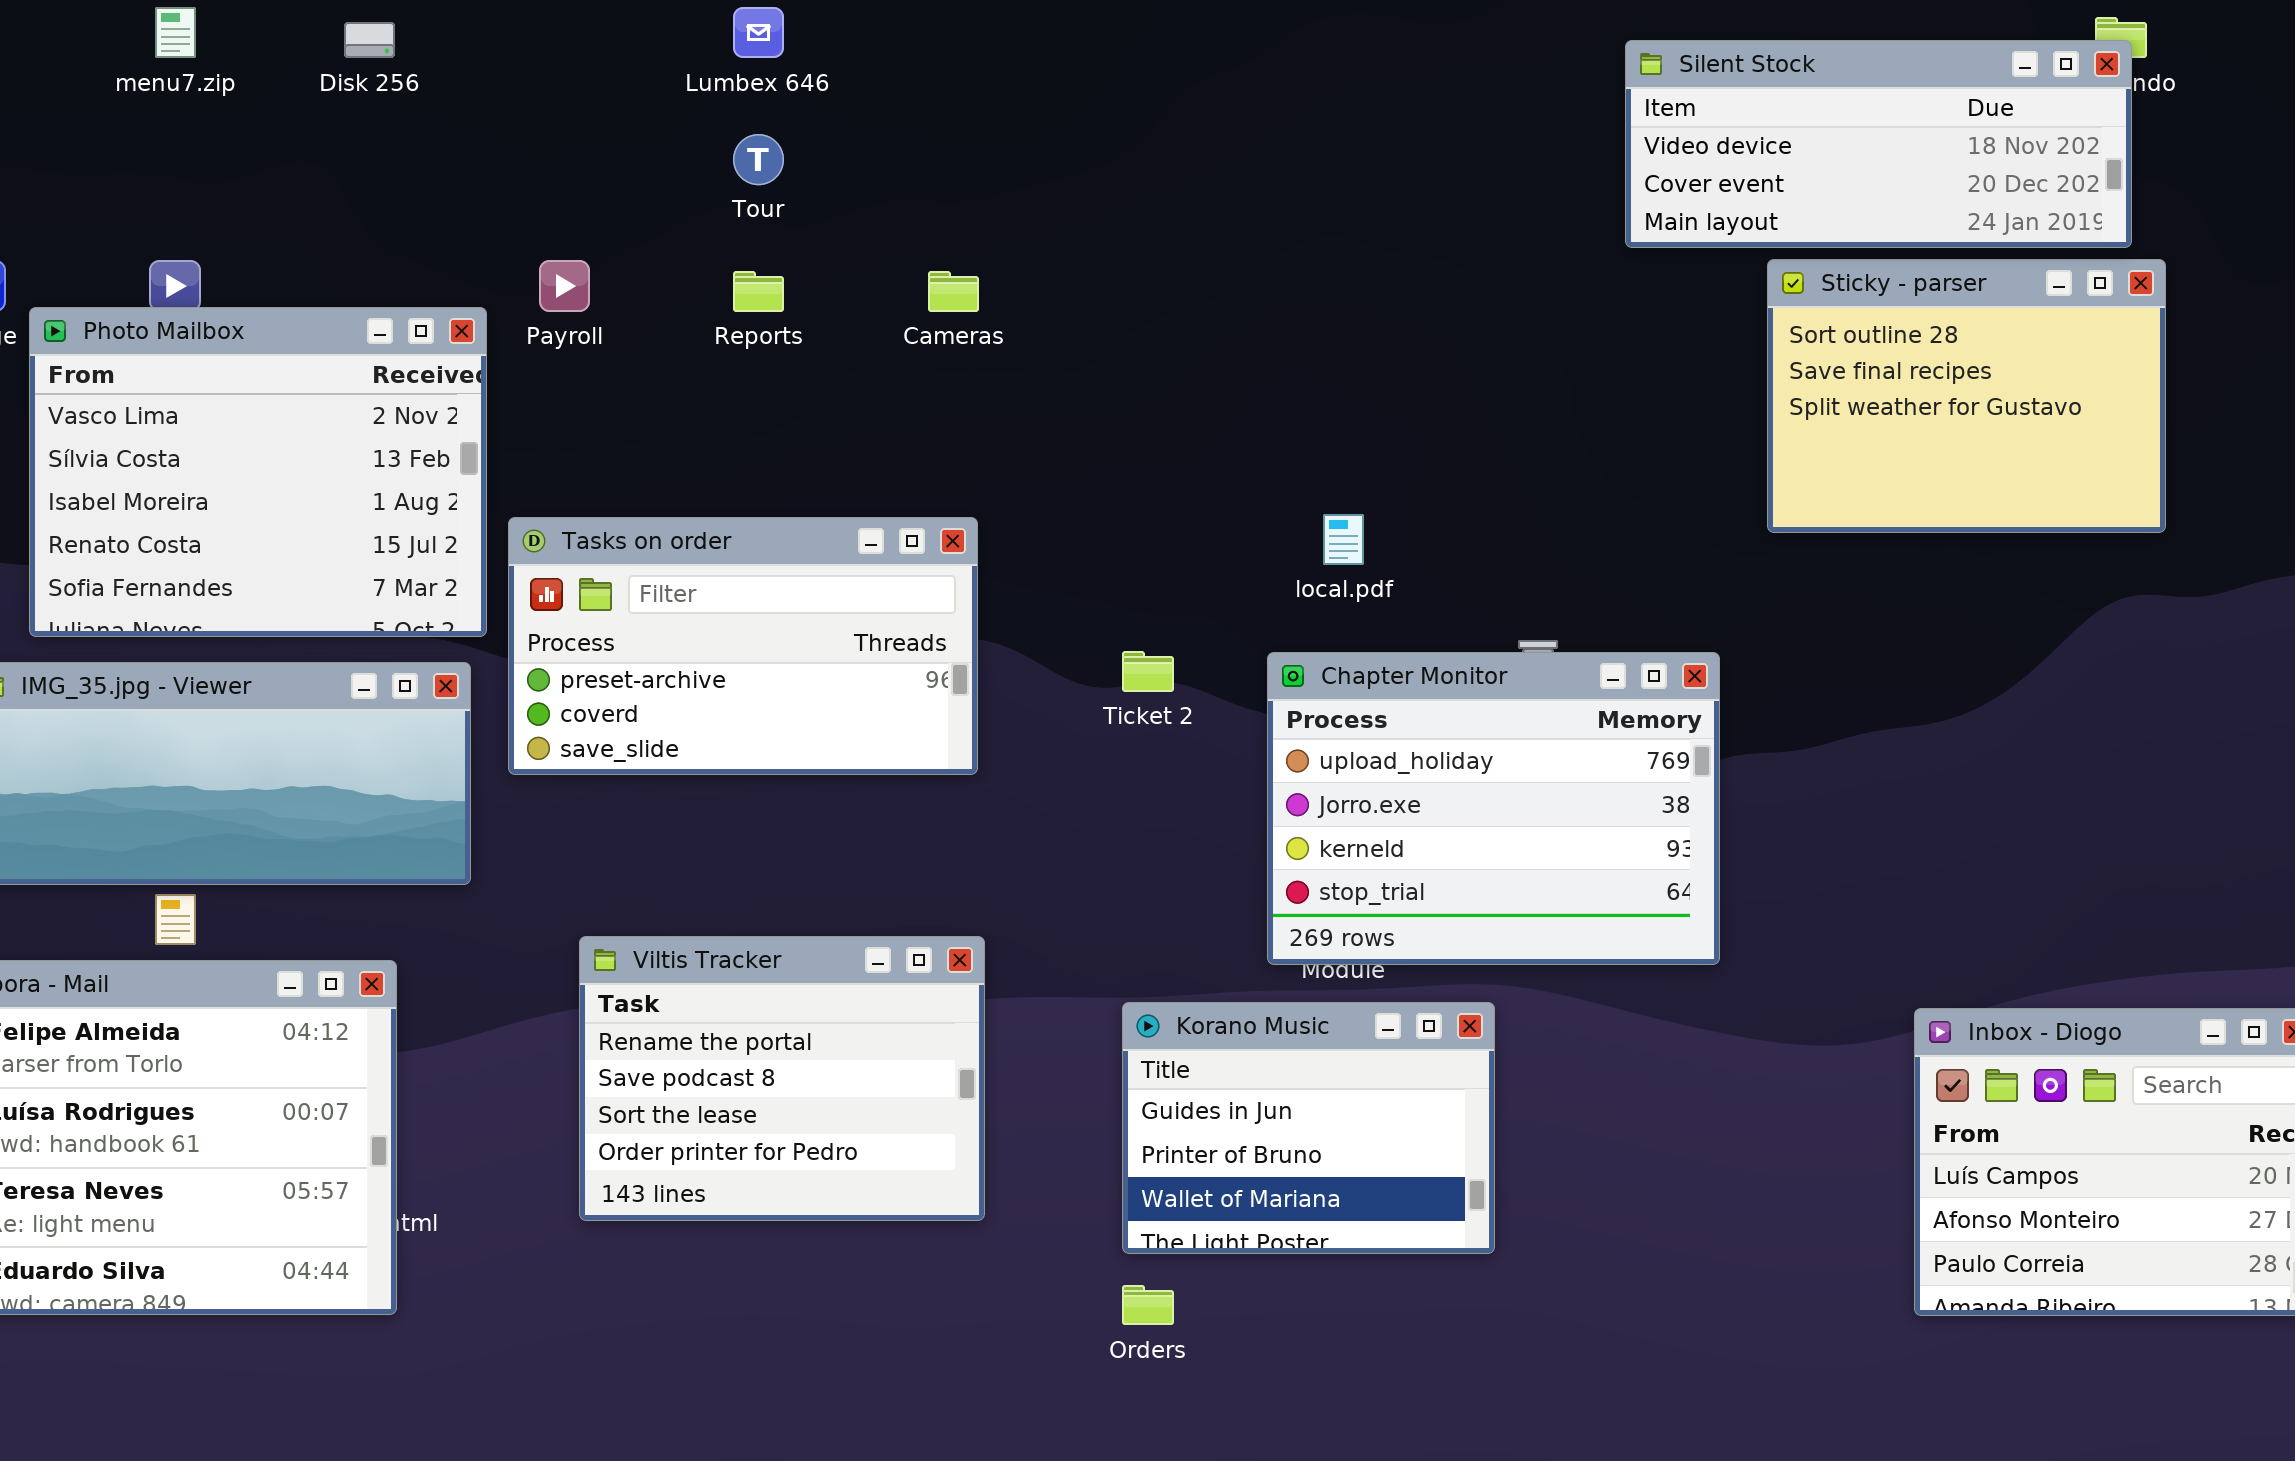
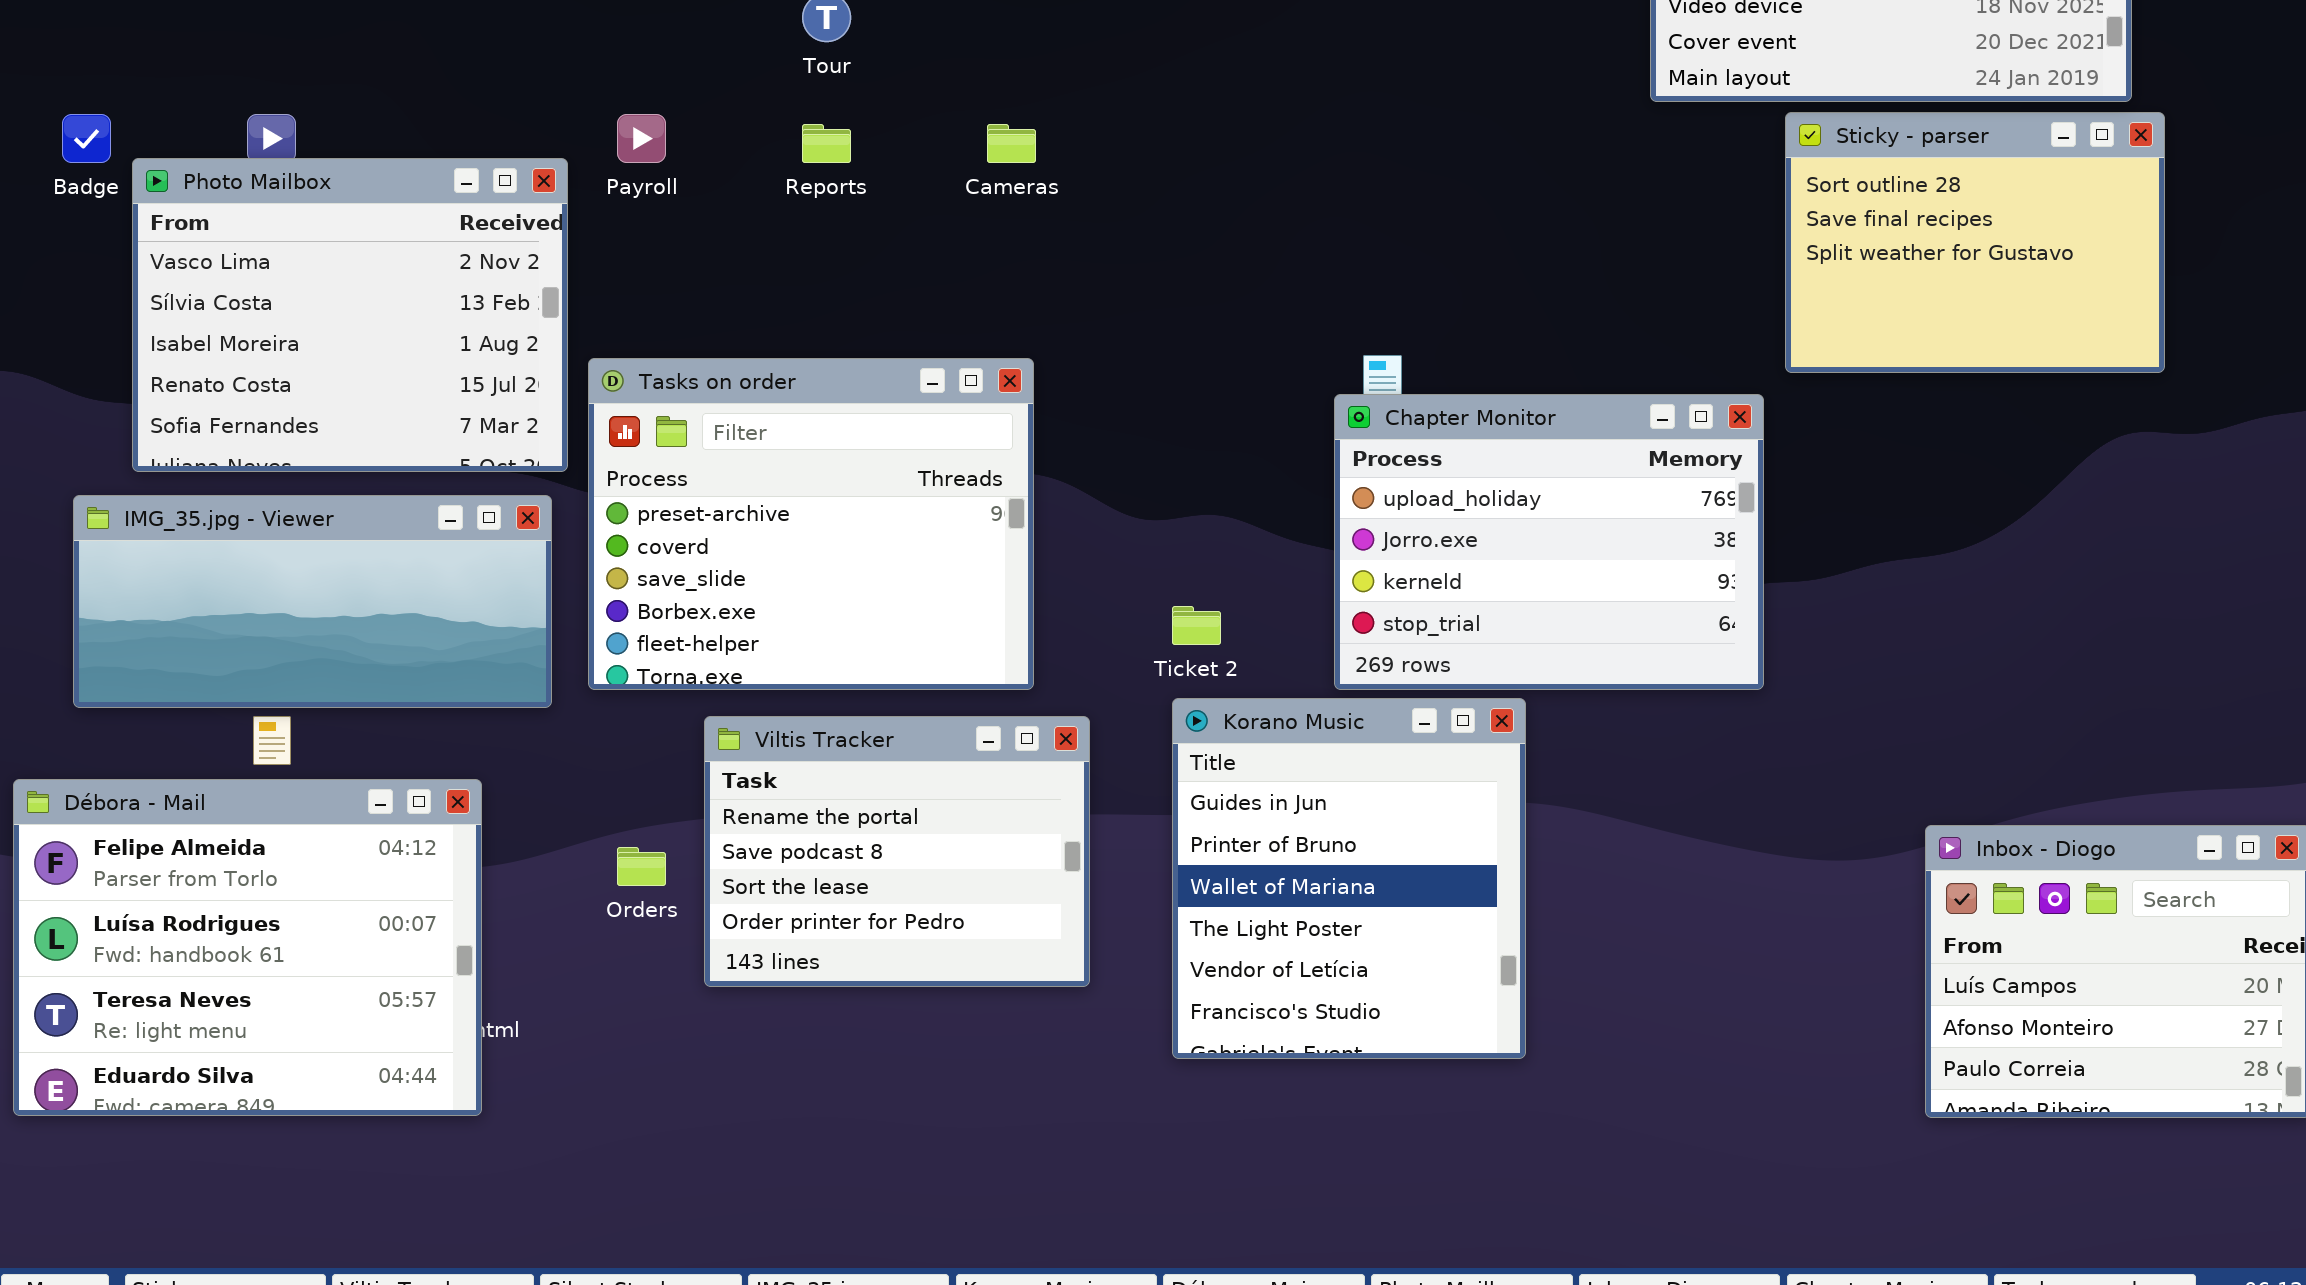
Tasks on order: [508,517,978,775] -> [588,358,1034,690], resized
Ticket 2: [1122,651,1174,692] -> [1172,606,1221,645], moved
Chapter Monitor: [1267,652,1720,965] -> [1334,394,1764,690], moved
Viltis Tracker: [579,936,985,1221] -> [704,716,1090,987], moved
Korano Music: [1122,1002,1495,1254] -> [1172,698,1526,1059], resized
Orders: [1122,1285,1174,1325] -> [617,847,666,886], moved

